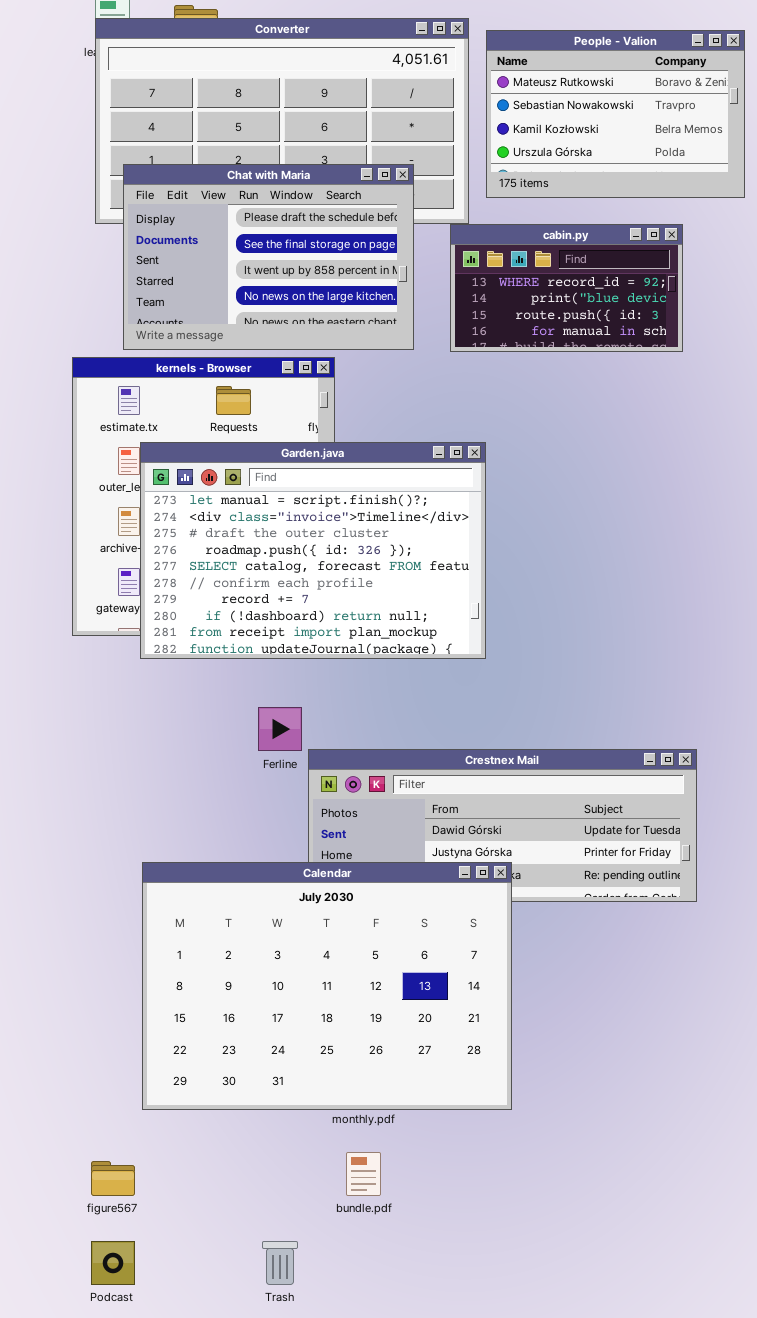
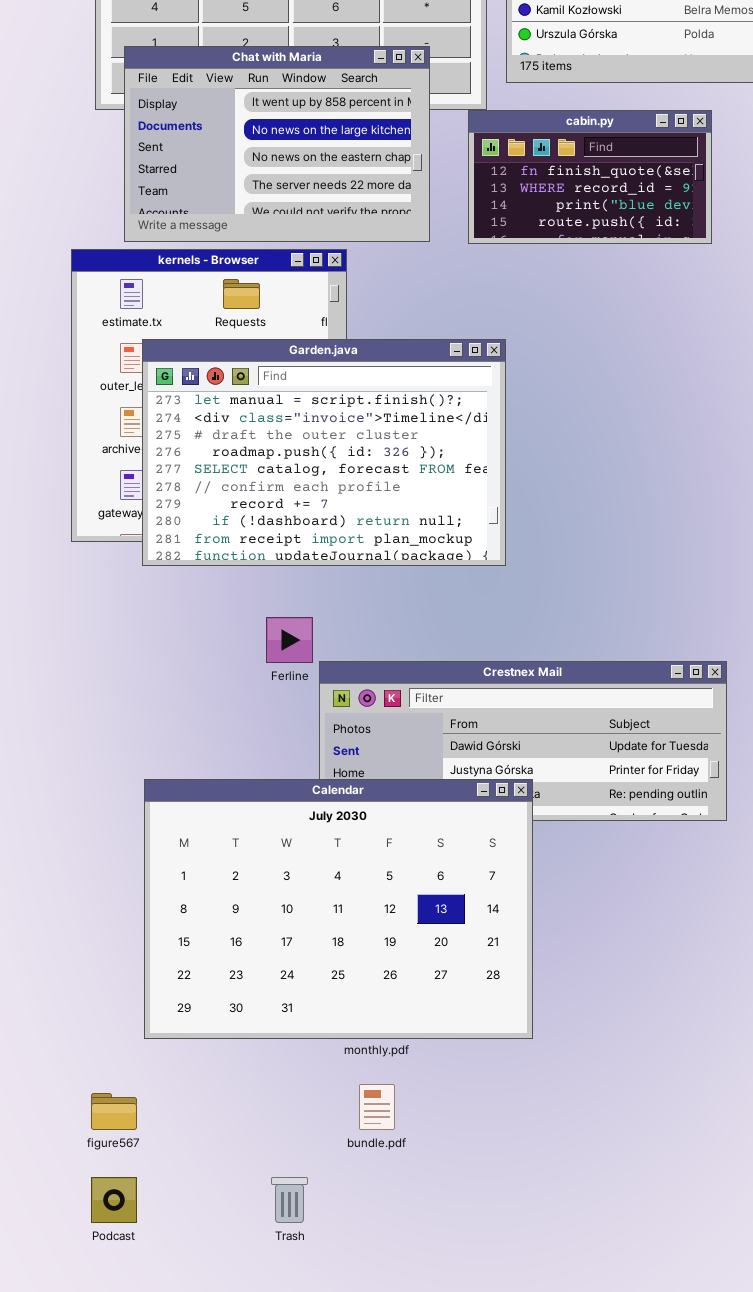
Chat with Maria: [123,164,414,350] -> [124,46,430,242], scrolled down 2 rows
cabin.py: [450,224,683,352] -> [468,110,712,244], scrolled up 1 row

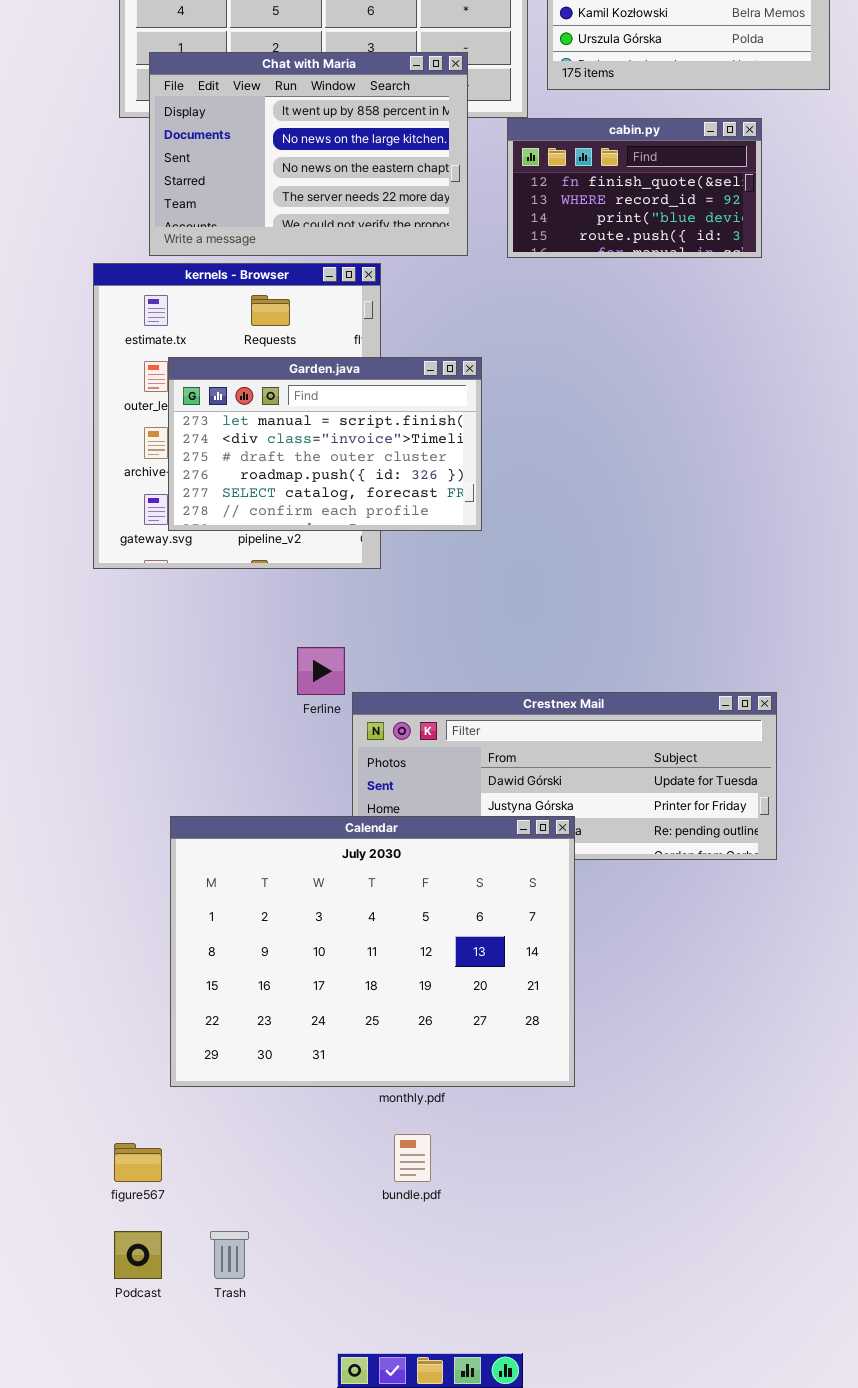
Garden.java: [142,339,506,566] -> [168,357,482,531], resized
Trash: [271,1177,308,1223] -> [210,1231,249,1279], moved

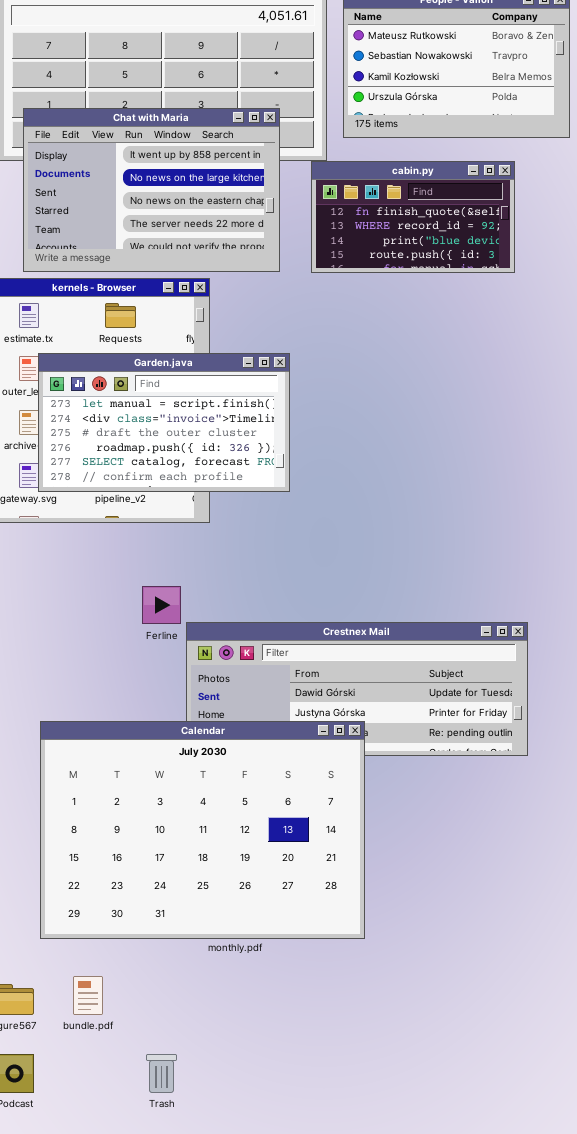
bundle.pdf: [394,1134,431,1182] -> [73,976,103,1015], moved
Trash: [210,1231,249,1279] -> [146,1054,177,1093], moved

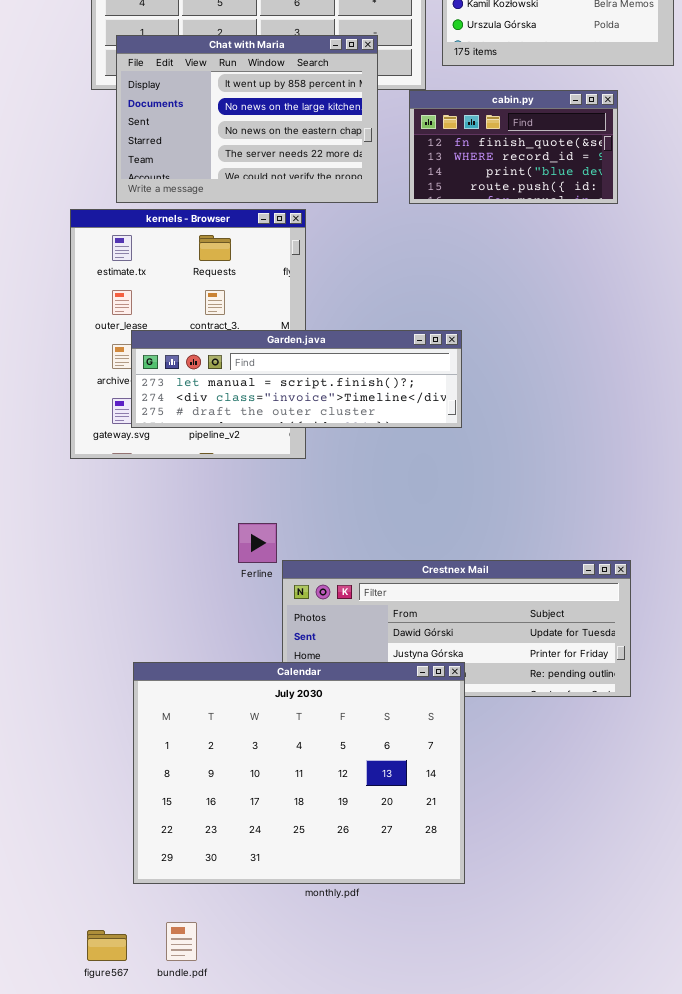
Garden.java: [38,353,290,492] -> [131,330,462,428], resized

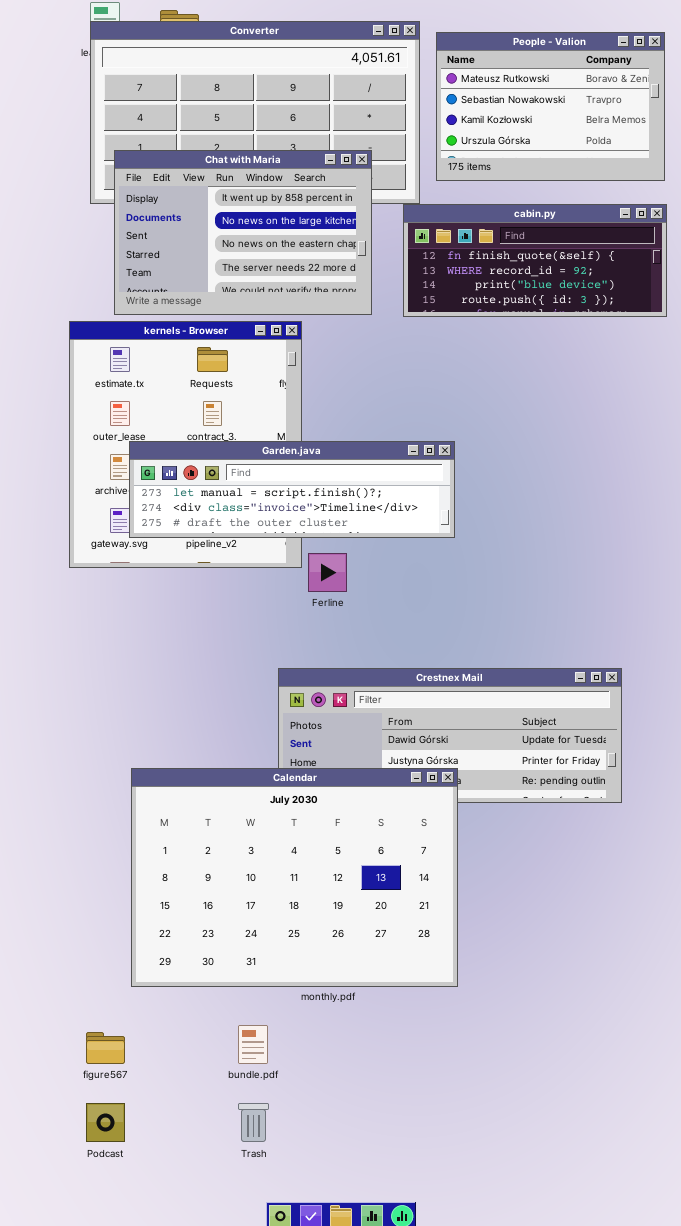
cabin.py: [409,90,618,204] -> [403,204,667,317], resized
Ferline: [238,523,277,563] -> [308,553,347,592], moved
bundle.pdf: [166,922,197,961] -> [238,1025,268,1064], moved

